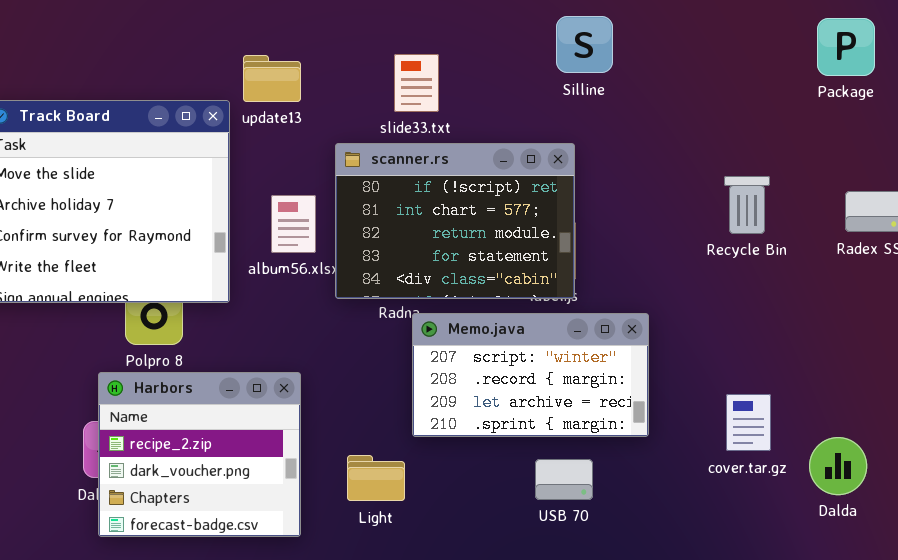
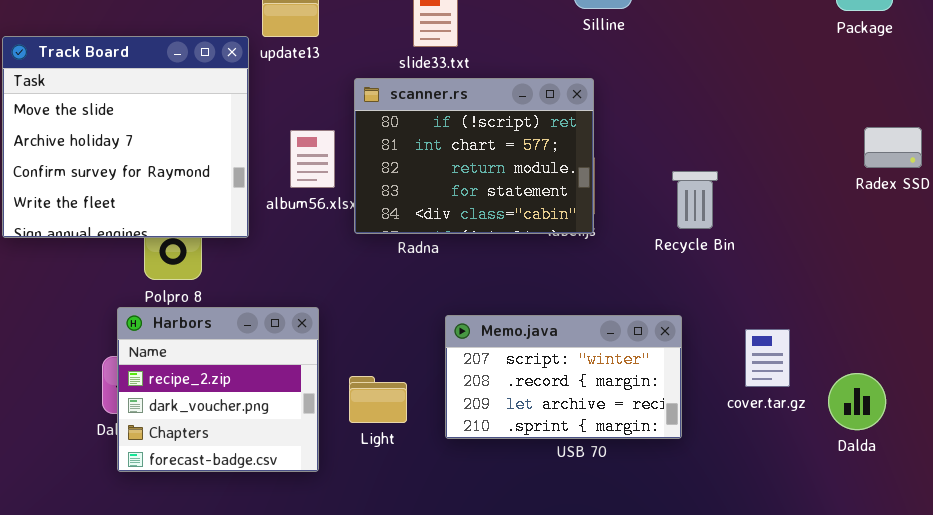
Recycle Bin: [724,176,770,234] -> [672,171,718,229], moved
Memo.java: [412,313,649,437] -> [445,315,682,439], moved
Light: [347,455,405,501] -> [349,376,407,423], moved

